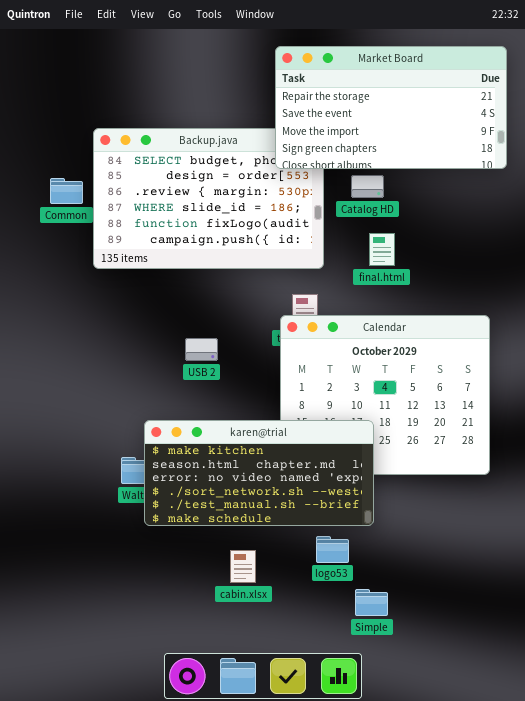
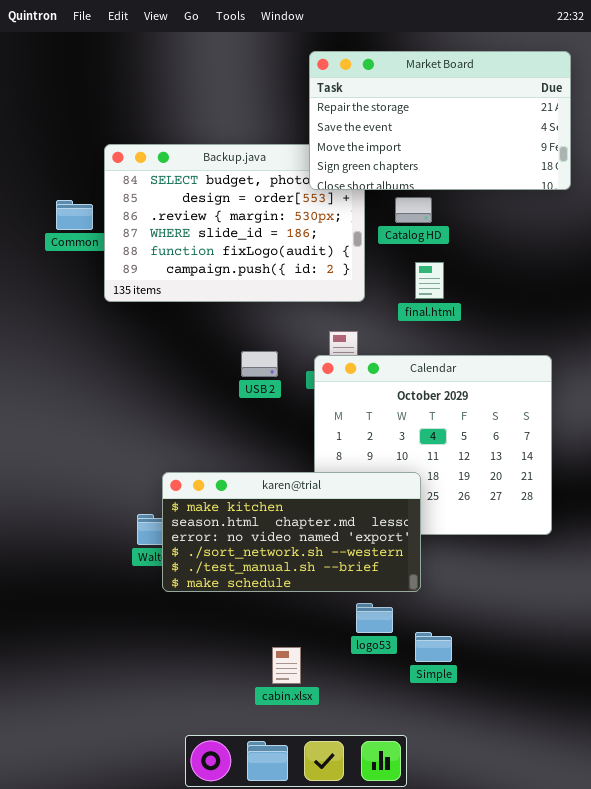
USB 2: [185,338,218,361] -> [241,351,278,377], moved
cabin.xlsx: [230,550,256,583] -> [272,647,301,684], moved
Simple: [355,589,388,616] -> [415,632,452,662], moved

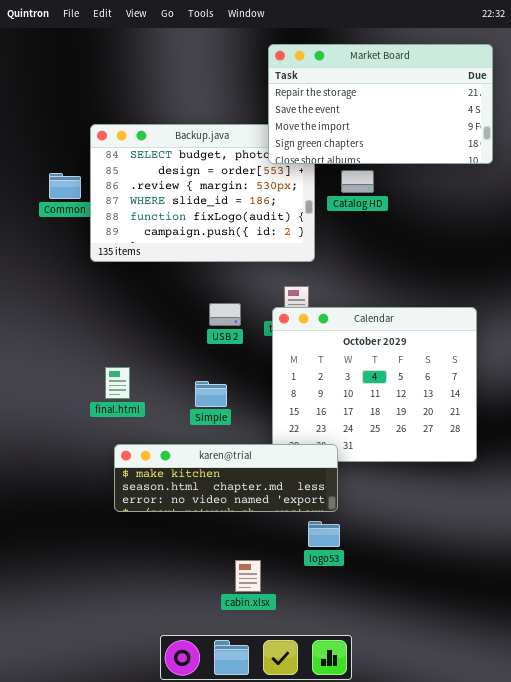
final.html: [415,262,444,299] -> [105,367,130,399], moved
karen@trial: [162,472,421,592] -> [114,444,338,512], moved, resized
Simple: [415,632,452,662] -> [195,381,227,407], moved

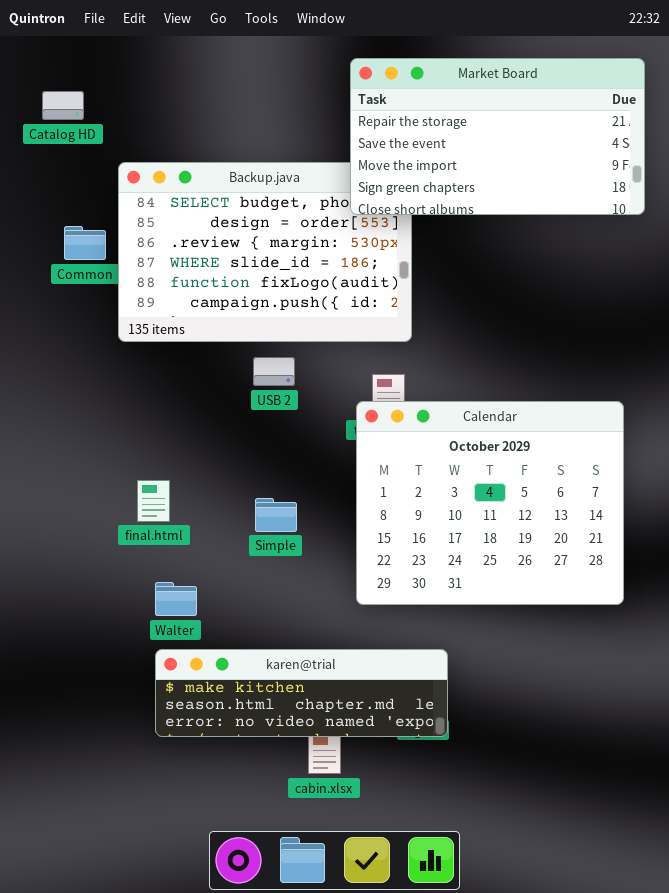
Catalog HD: [341,170,374,193] -> [42,91,84,120], moved
USB 2: [209,303,241,326] -> [253,357,295,386], moved
karen@trial: [114,444,338,512] -> [155,649,448,737], moved

